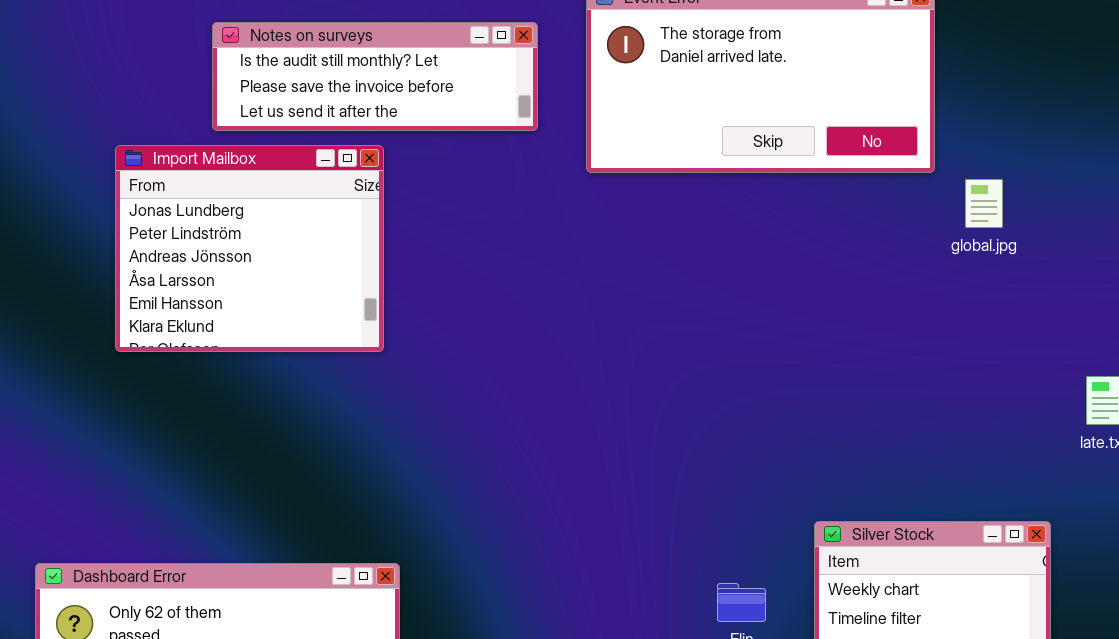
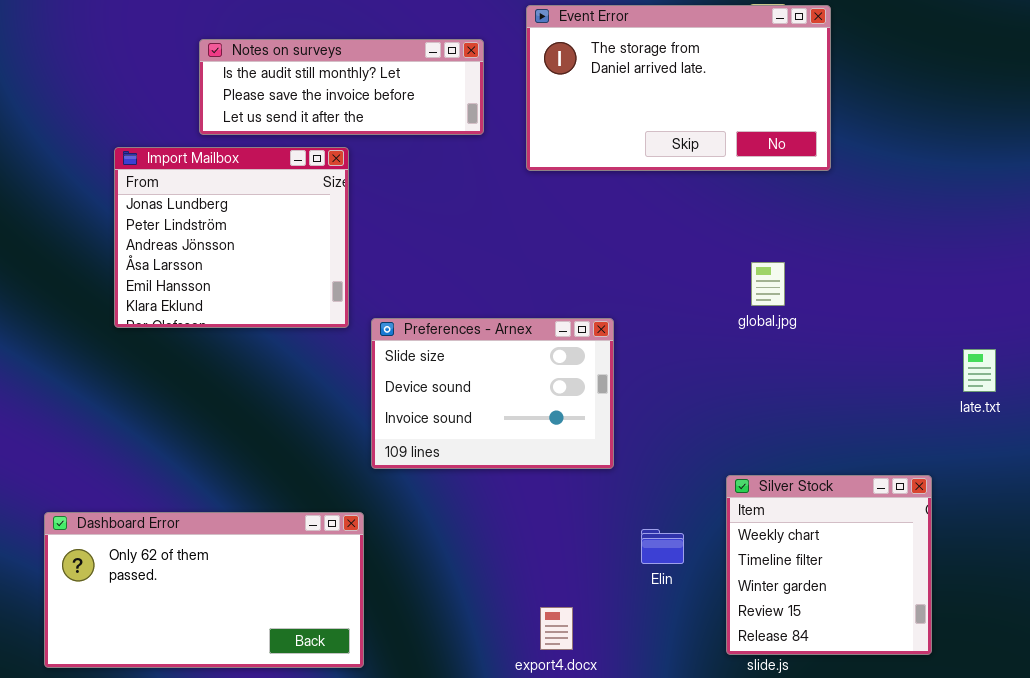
global.jpg: [965,179,1003,228] -> [751,262,785,306], moved
Preferences - Arnex: none -> [371,318,614,469], opened

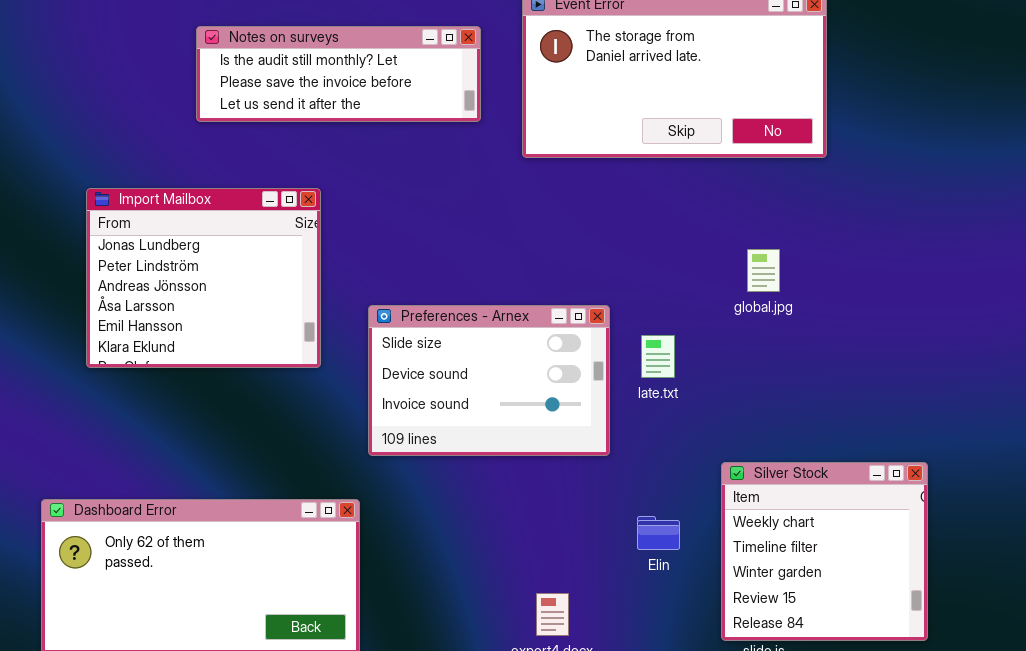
Import Mailbox: [114,147,349,328] -> [86,188,321,368], moved
late.txt: [963,349,996,392] -> [641,335,675,378], moved

